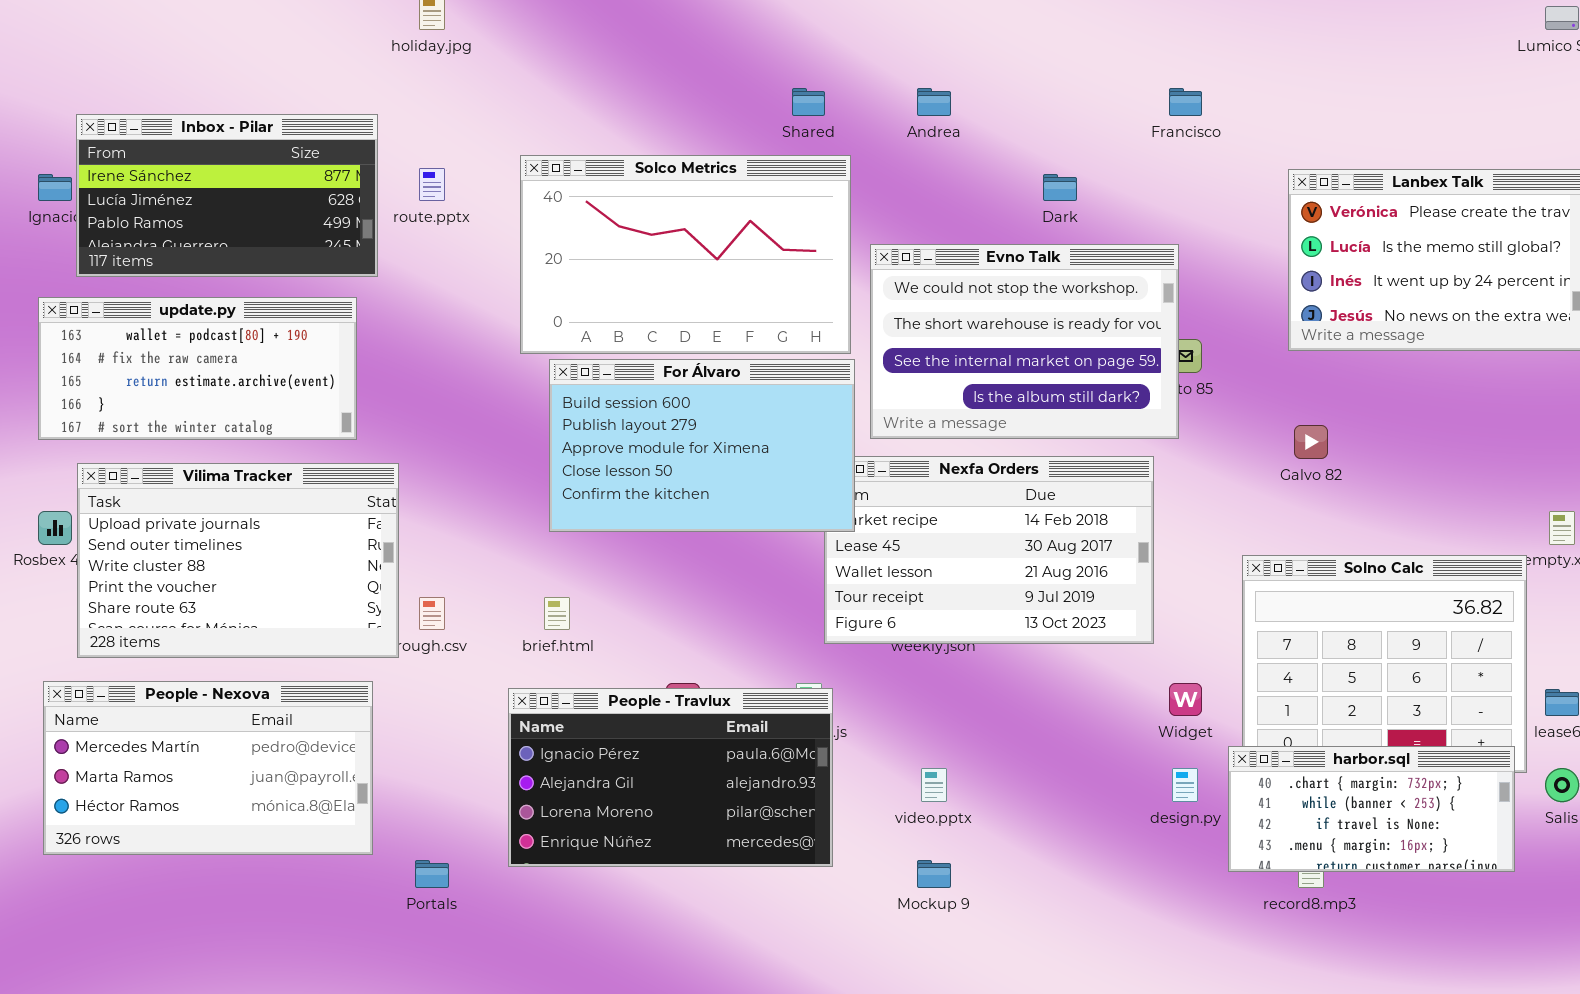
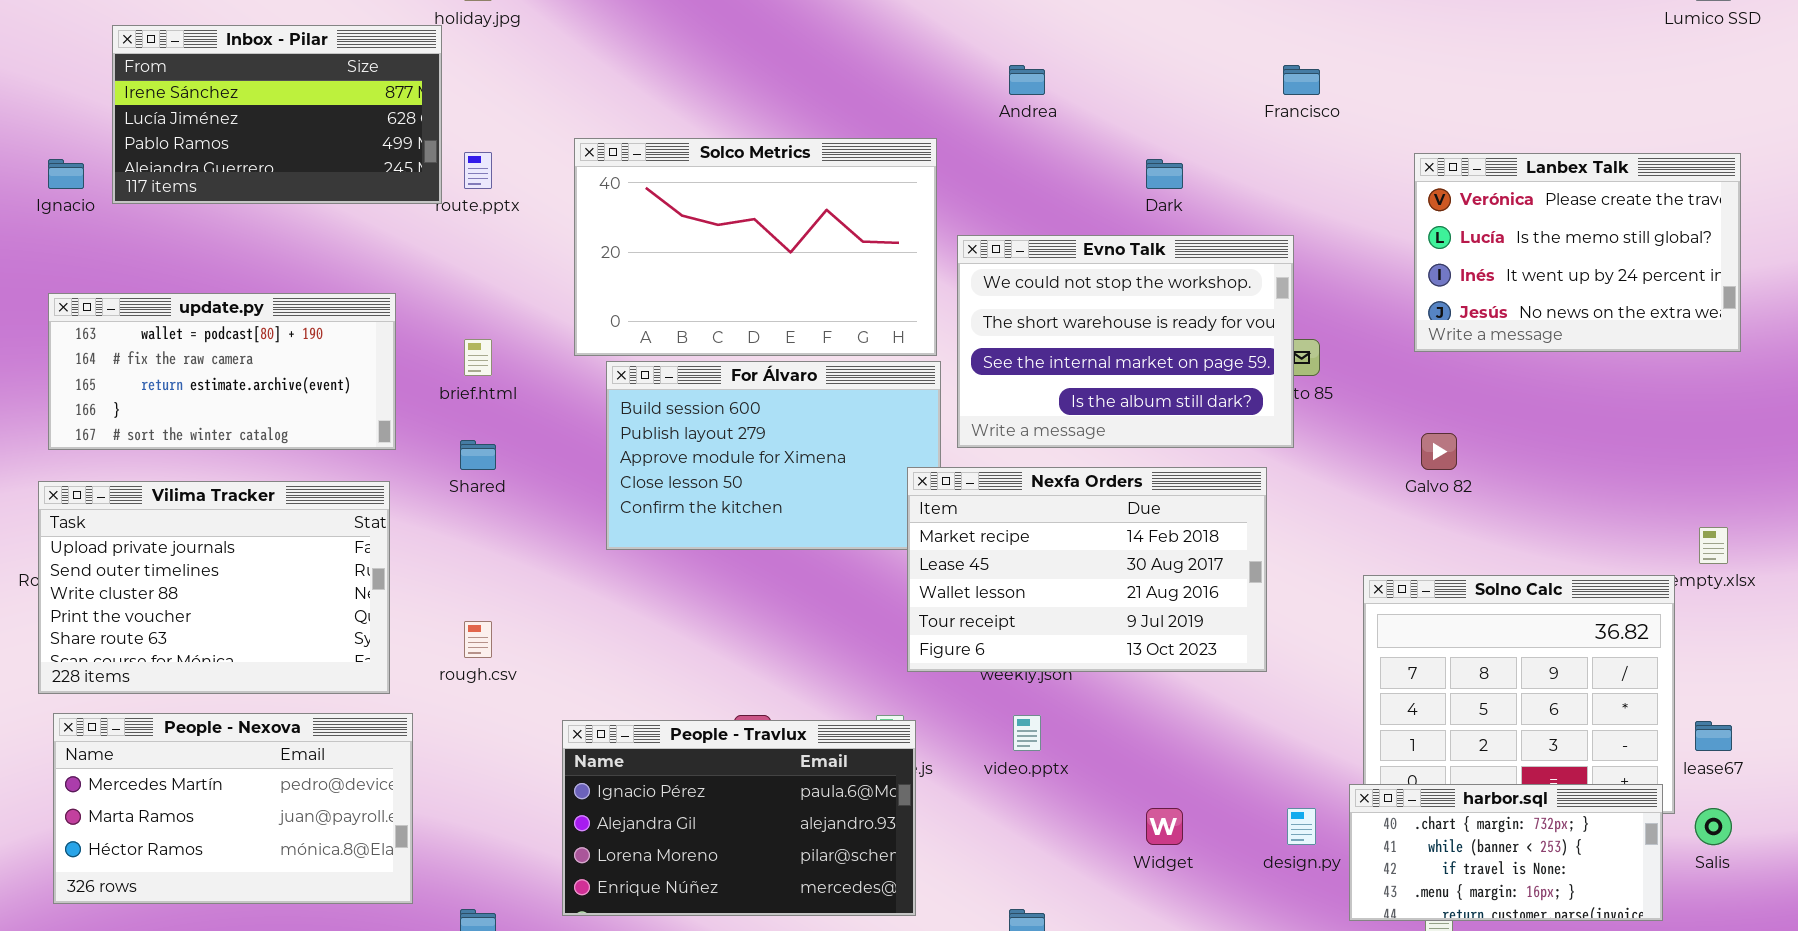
Shared: [792,88,825,116] -> [460,440,496,470], moved
Inbox - Pilar: [76,114,378,277] -> [112,25,442,204], moved
Nexfa Orders: [824,456,1154,644] -> [907,467,1267,672], raised
Vilima Tracker: [77,463,399,658] -> [38,481,390,694], moved
brief.html: [544,597,570,630] -> [464,339,492,376], moved
Widget: [1169,683,1202,716] -> [1146,808,1183,845], moved
video.pptx: [921,768,947,802] -> [1013,715,1041,751], moved

